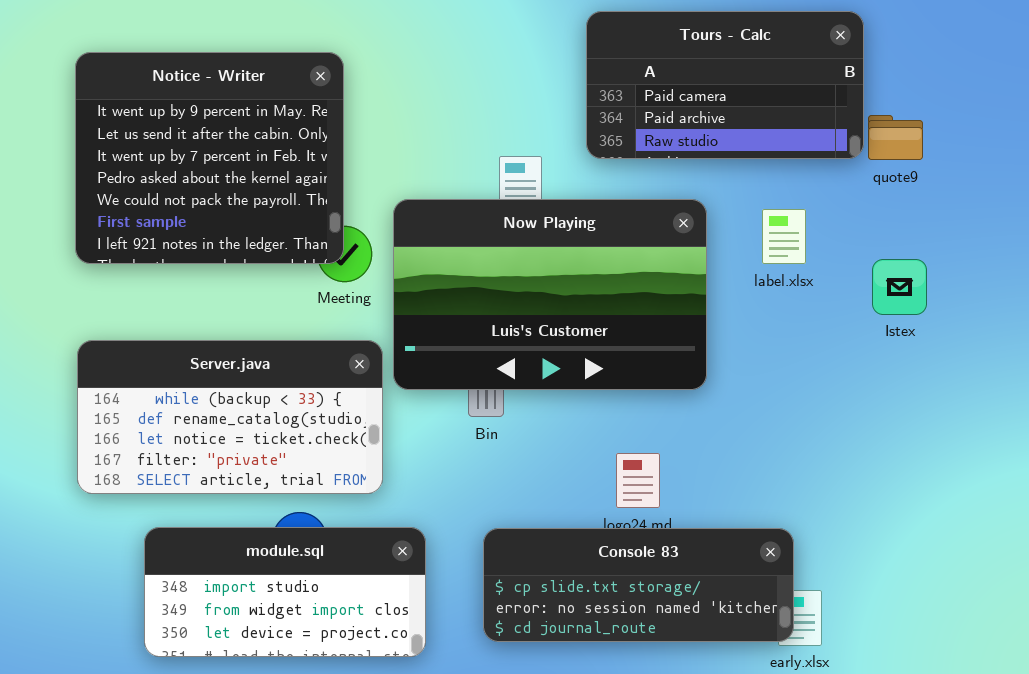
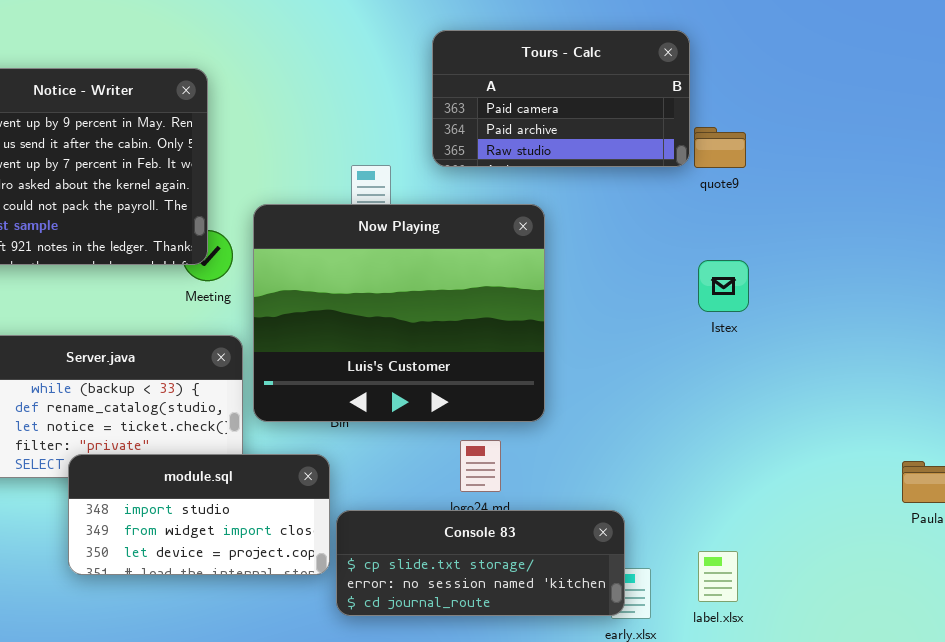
Now Playing: [393,199,707,390] -> [253,204,545,422], resized
label.xlsx: [762,209,806,264] -> [698,551,738,602], moved
module.sql: [144,527,426,657] -> [68,454,330,575], moved

